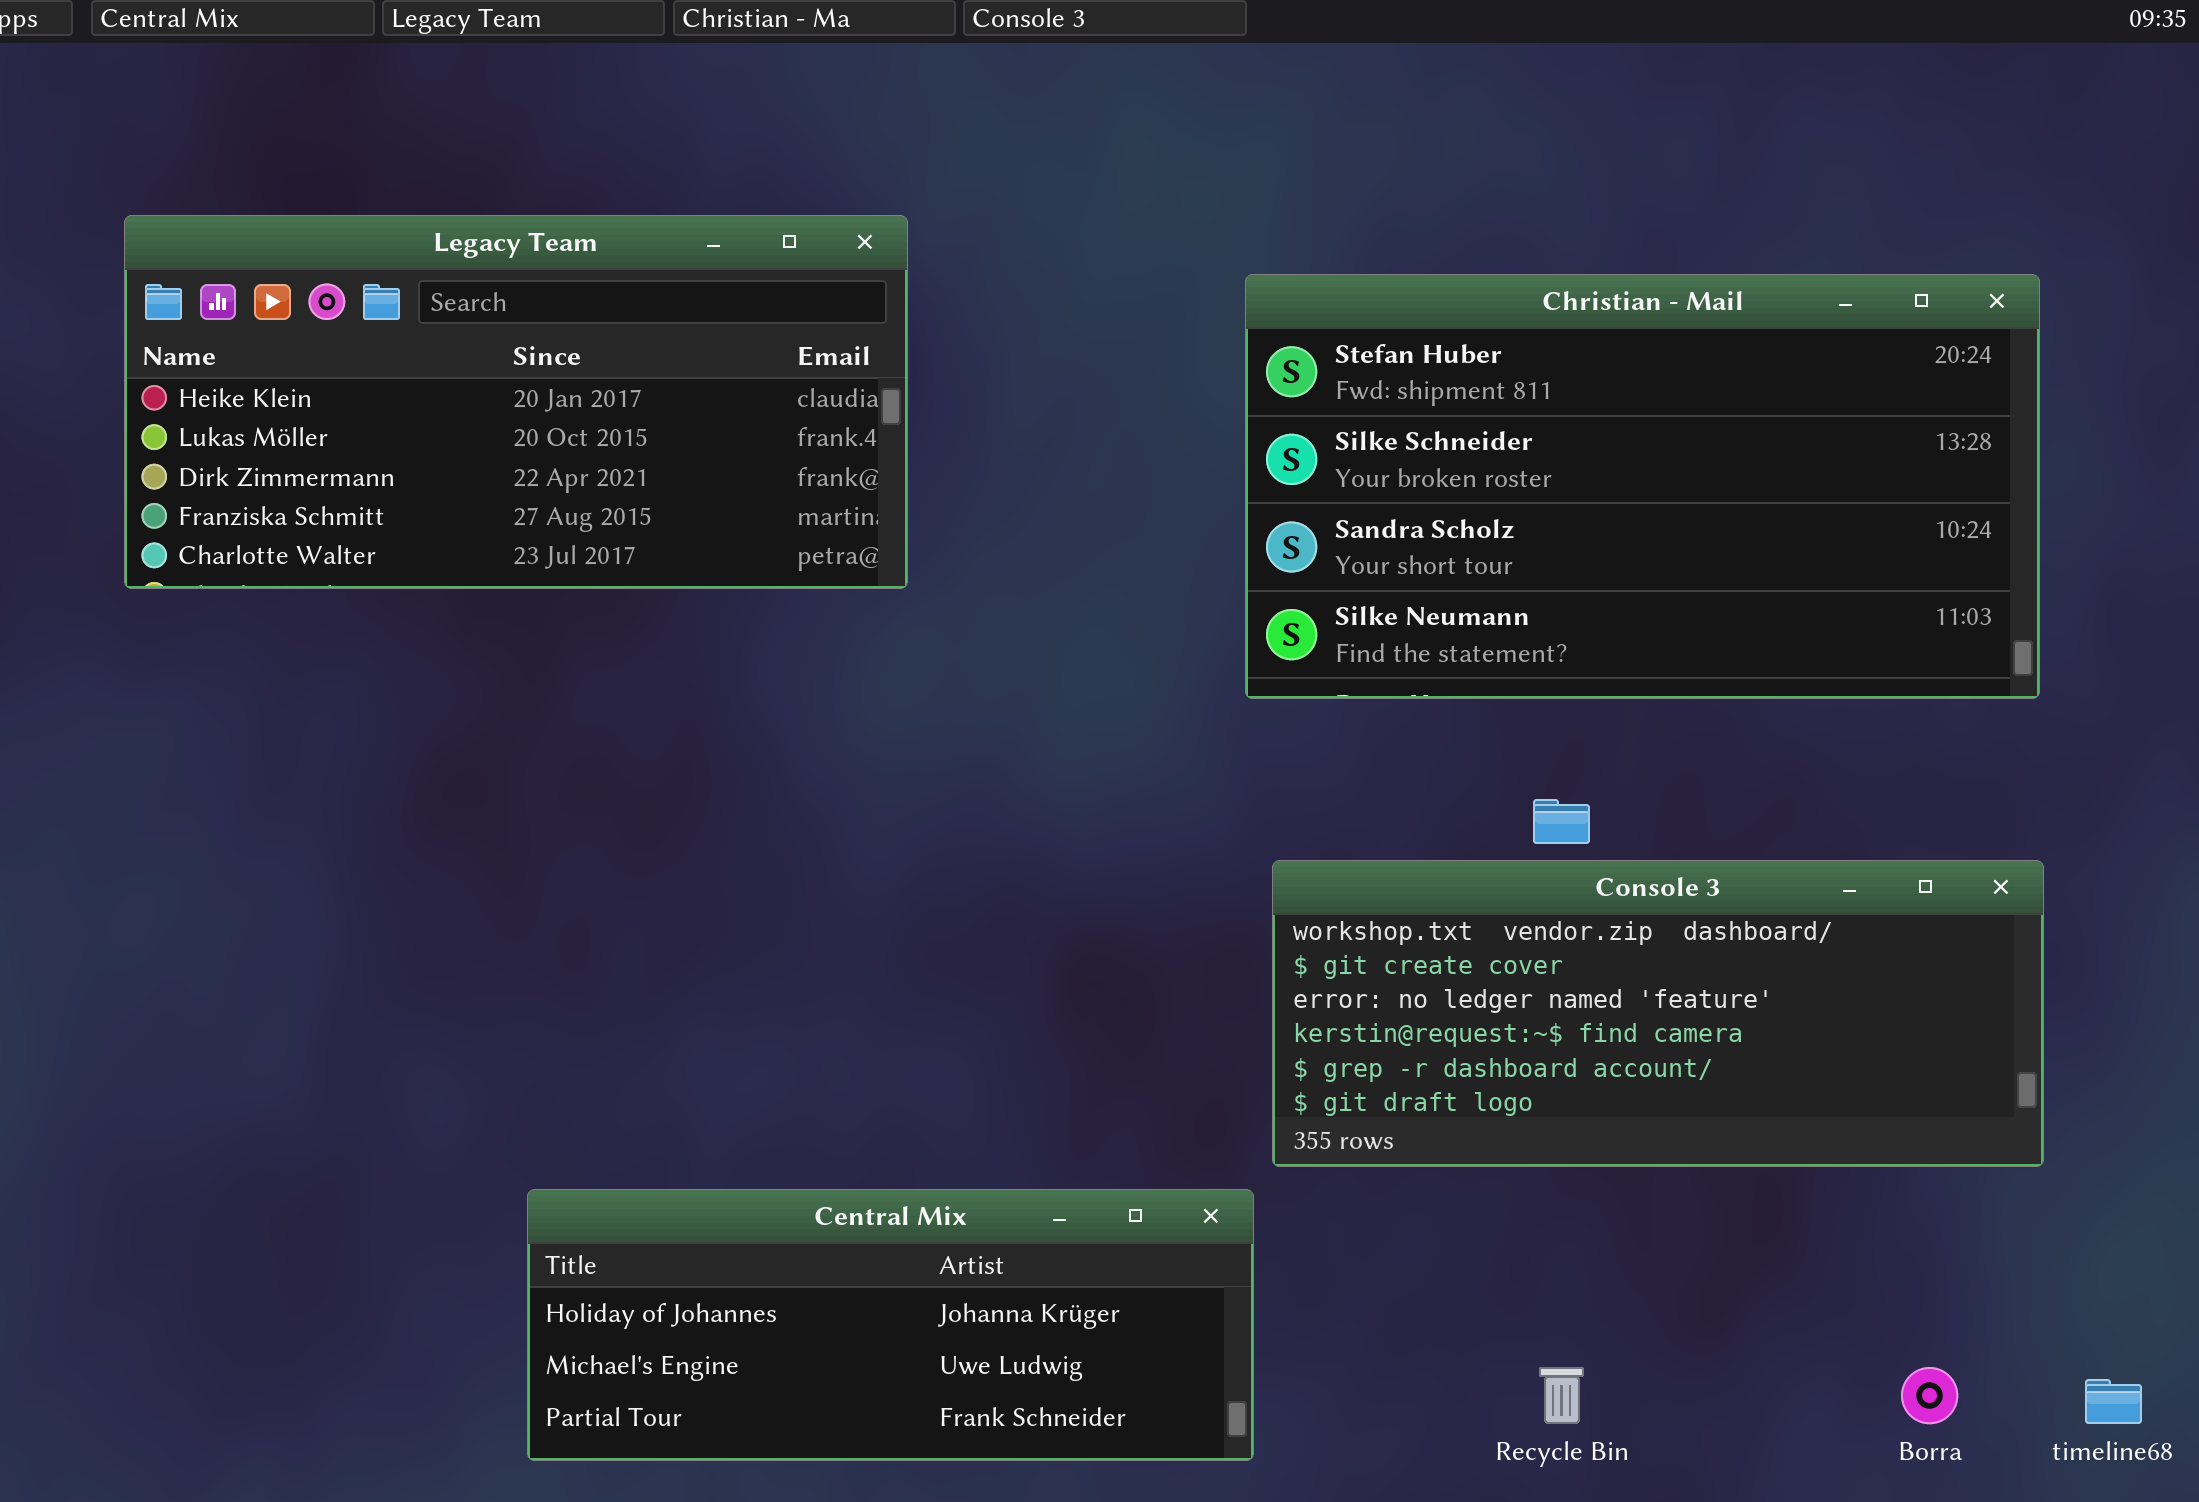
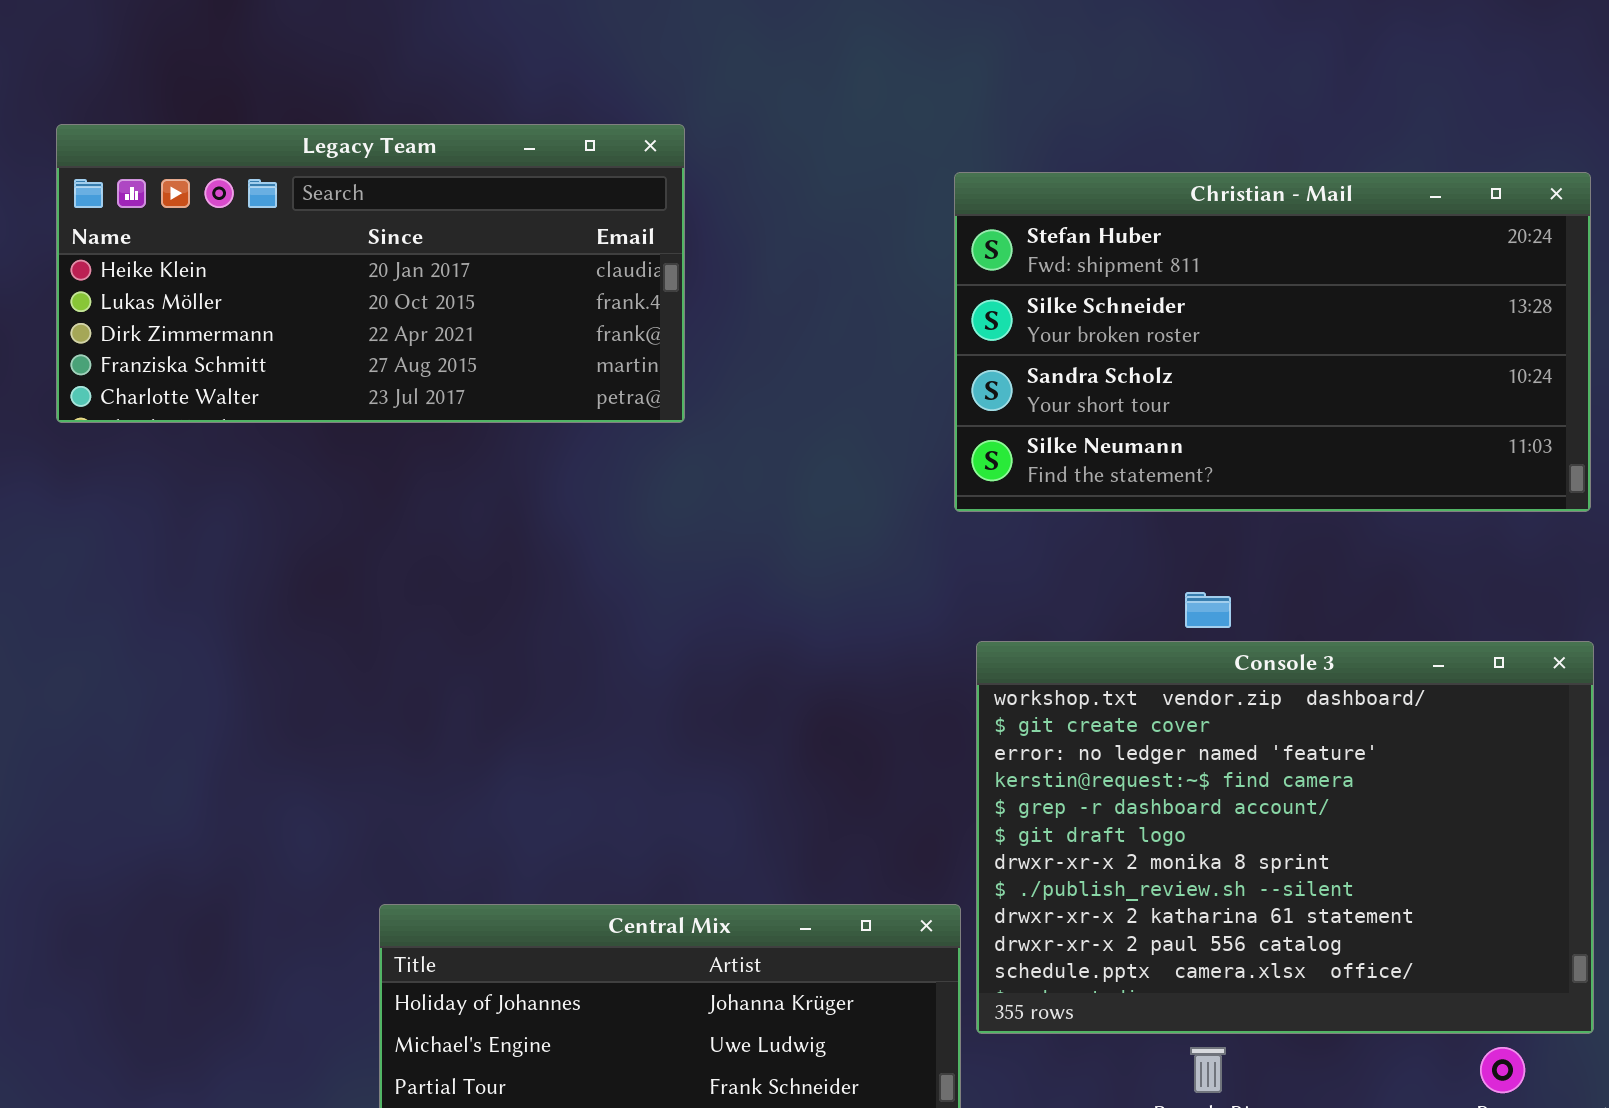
Console 3: [1272,860,2044,1167] -> [976,641,1594,1034], resized

